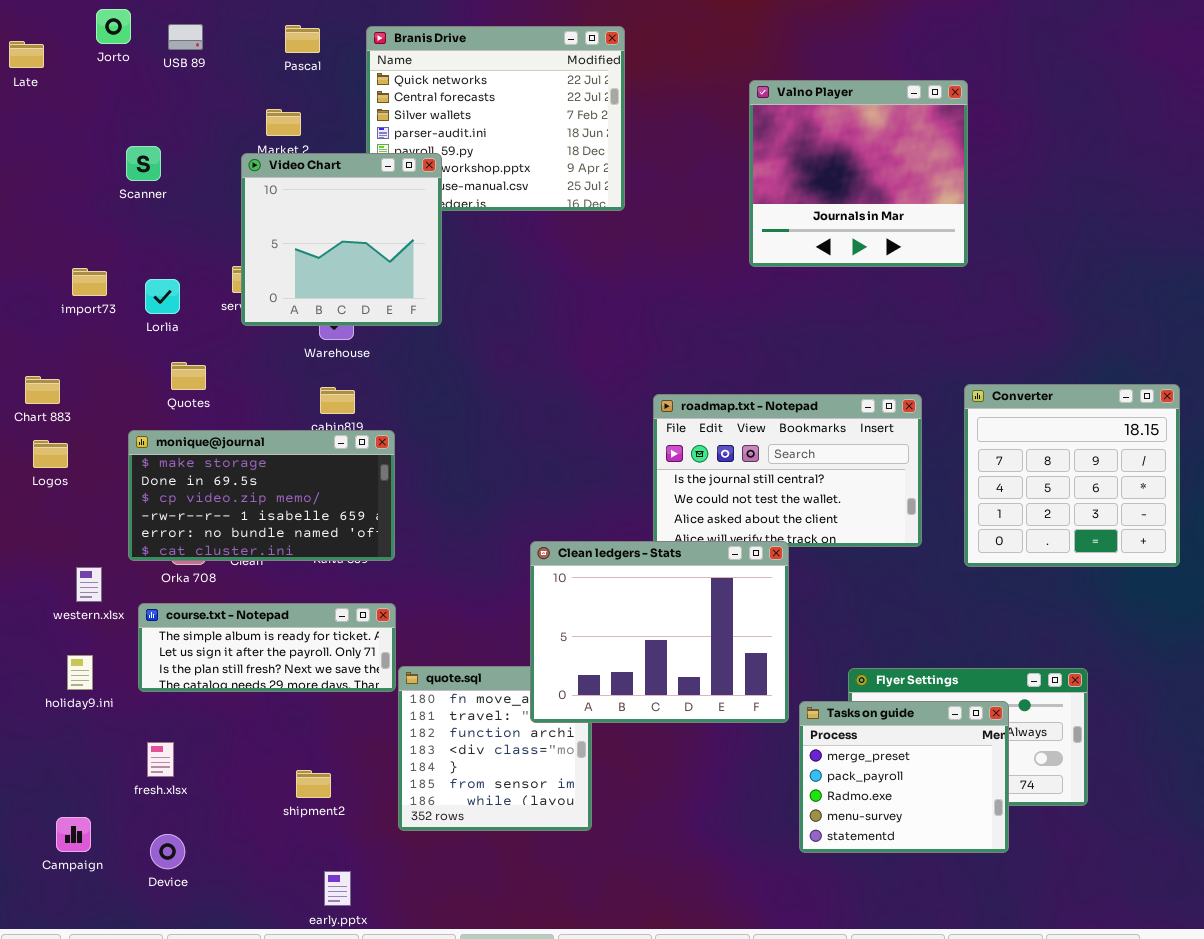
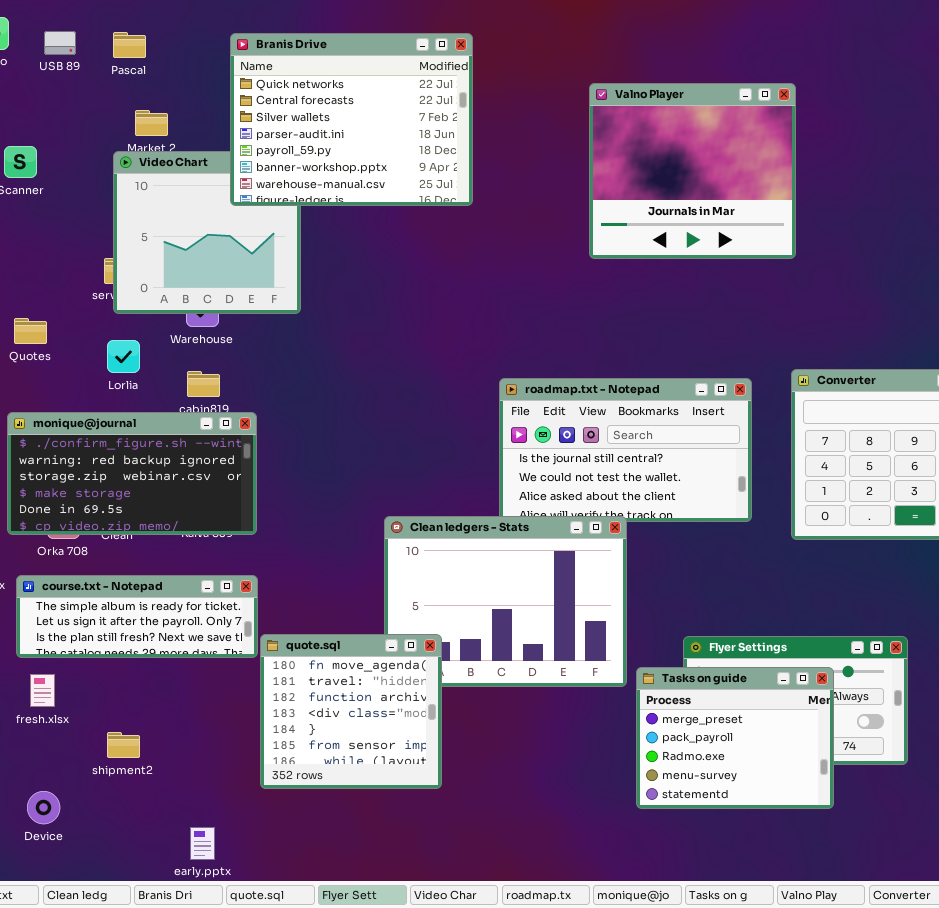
Pascal: [285,25,320,53] -> [113,32,146,58], moved
Branis Drive: [366,26,625,211] -> [230,33,473,206], raised
Lorlia: [145,279,180,314] -> [107,340,140,373], moved
Quotes: [171,362,206,390] -> [14,318,47,344], moved
monique@journal: [128,430,395,561] -> [7,412,257,535], scrolled up 3 rows
quote.sql: [398,666,592,831] -> [260,634,442,789], raised
fresh.xlsx: [147,742,174,777] -> [30,674,55,707], moved
shipment2: [296,770,331,798] -> [107,732,140,758], moved

